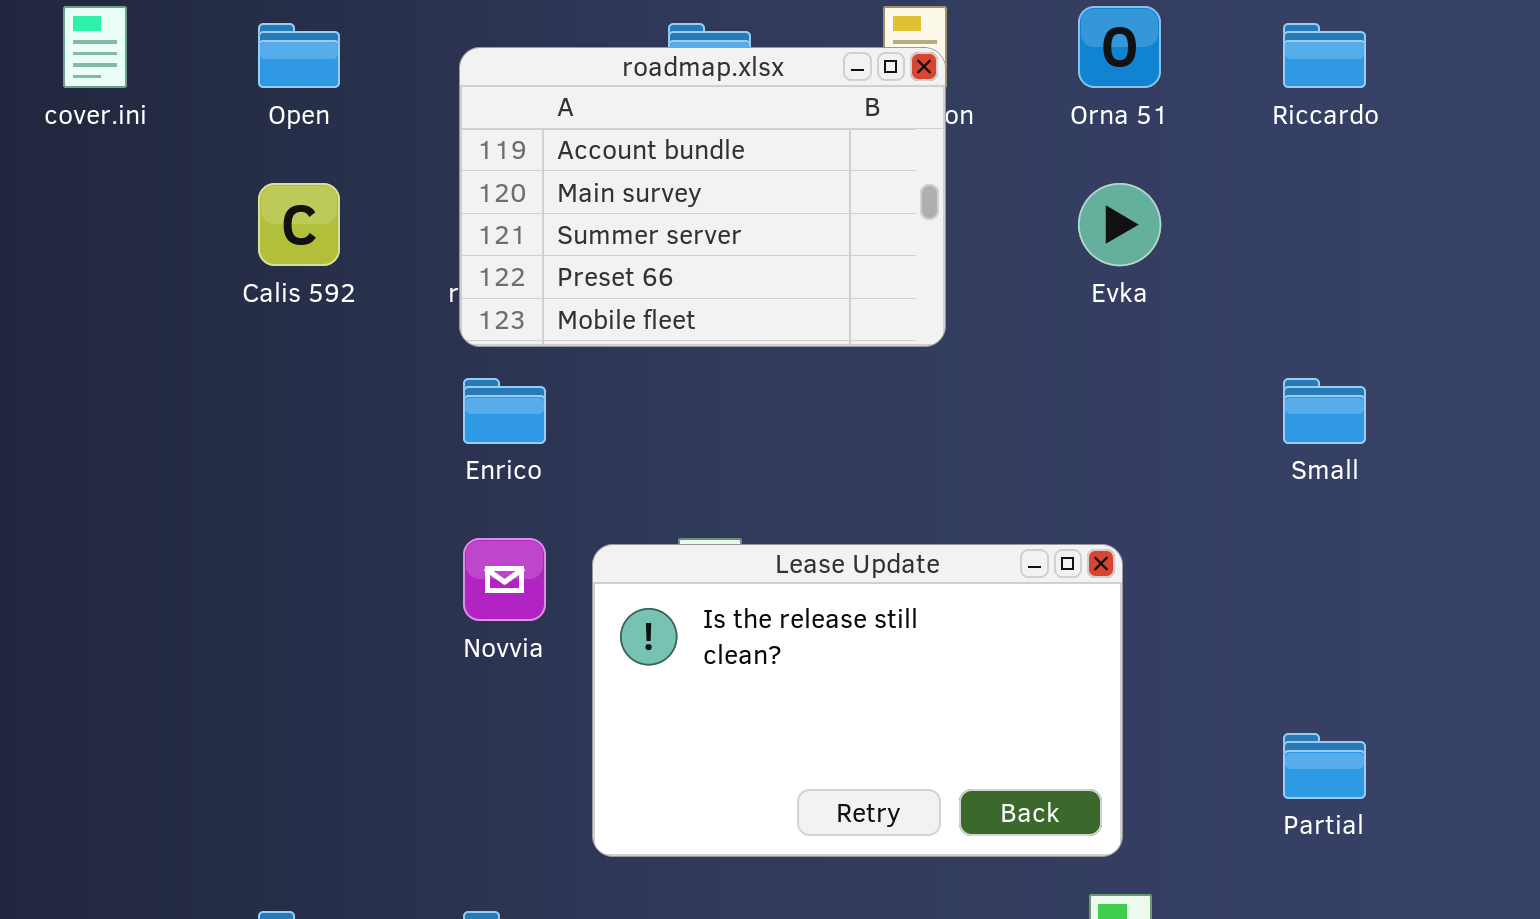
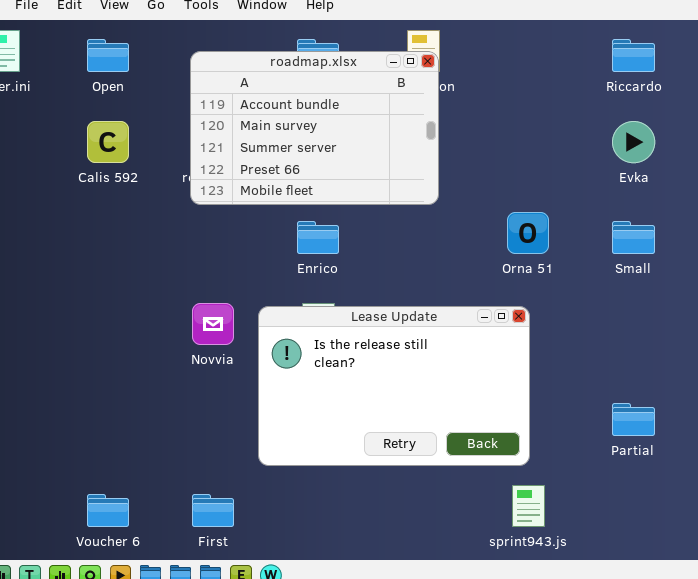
Orna 51: [1078,6,1161,88] -> [507,212,549,254], moved
Evka: [1078,183,1161,266] -> [612,121,655,163], moved
Enrico: [463,378,546,444] -> [297,221,339,254], moved

